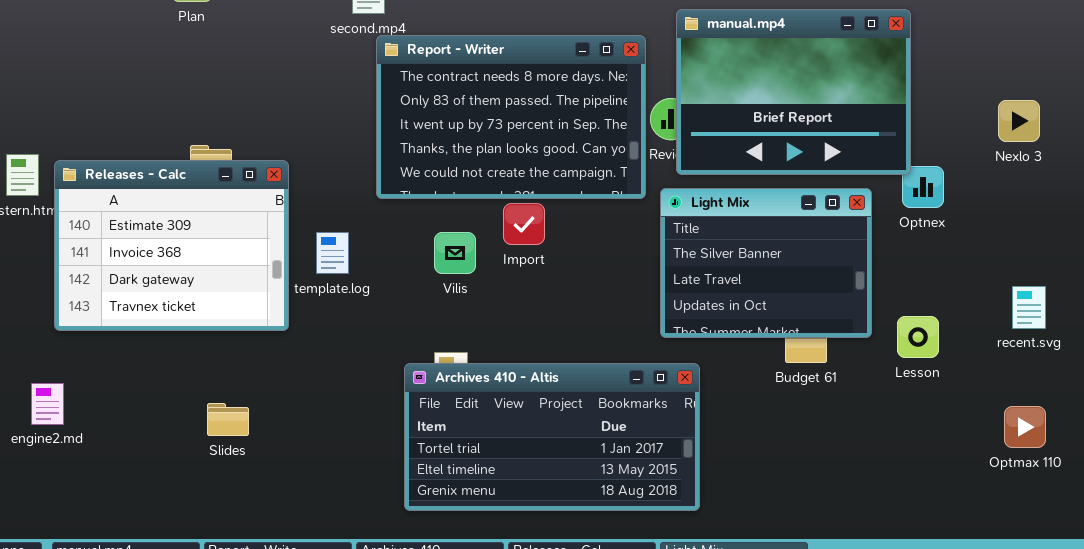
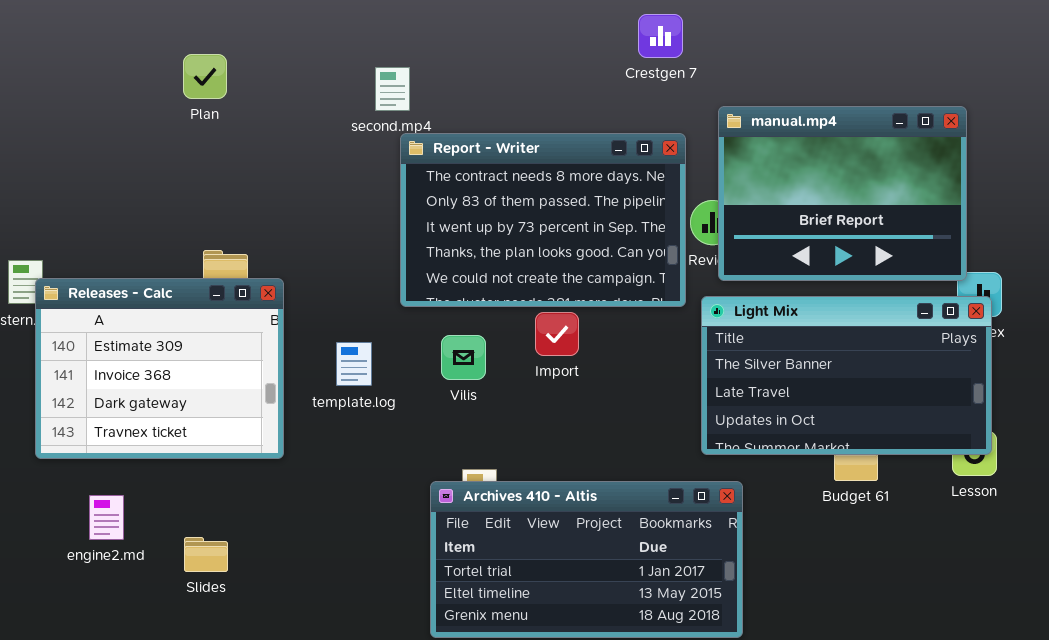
Releases - Calc: [54,160,289,331] -> [35,278,284,459], moved
Light Mix: [660,188,872,338] -> [701,296,992,455], resized
Vilis: [434,232,476,274] -> [441,335,486,380], moved
engine2.md: [31,383,64,425] -> [89,495,124,540], moved
Slides: [207,403,249,436] -> [184,537,228,572], moved

